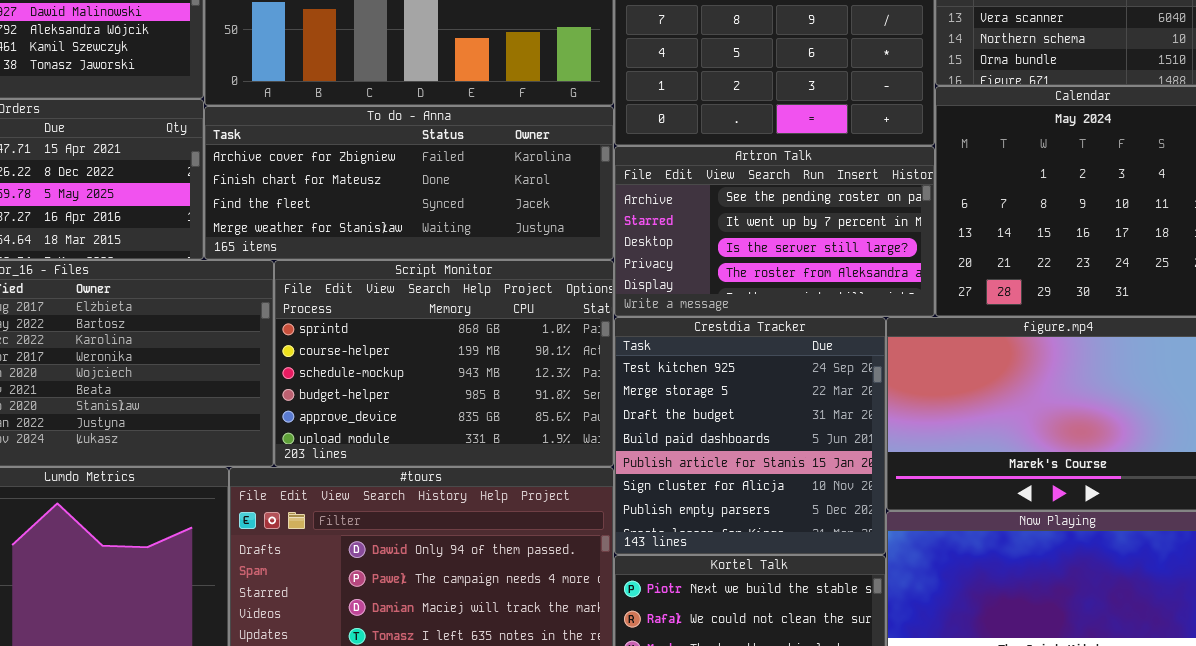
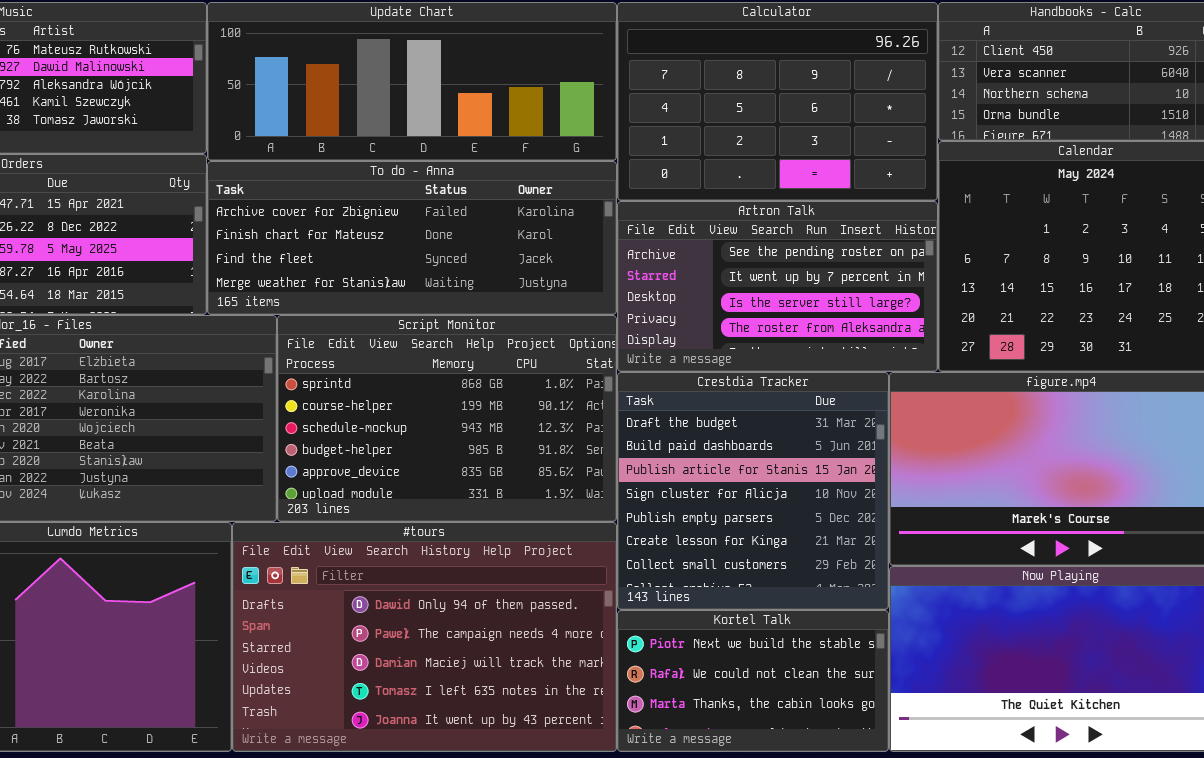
Crestdia Tracker: [614,317,886,555] -> [617,372,889,610], scrolled down 2 rows

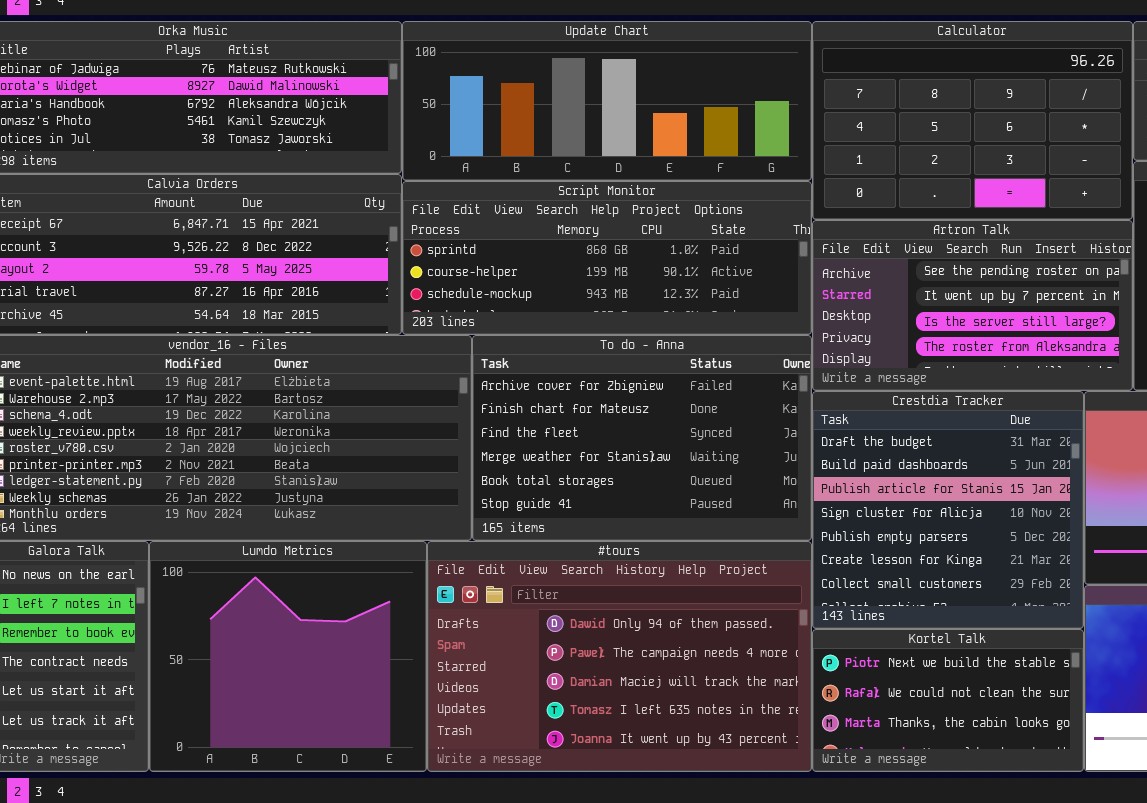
To do - Anna: [207,161,617,315] -> [472,335,812,541], moved, resized
Script Monitor: [277,315,617,522] -> [402,181,812,335], moved, resized

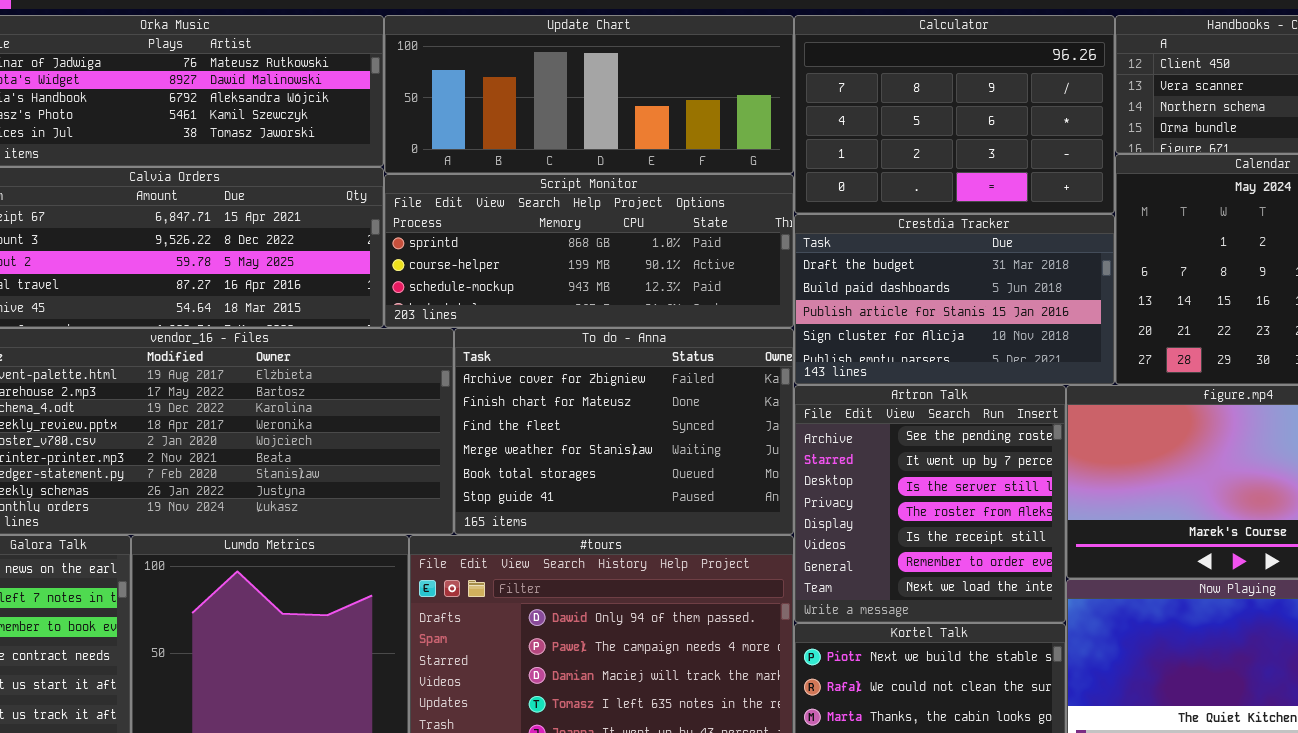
Artron Talk: [812,220,1133,391] -> [794,385,1066,623], moved, resized
Crestdia Tracker: [812,391,1084,629] -> [794,214,1115,385], moved, resized

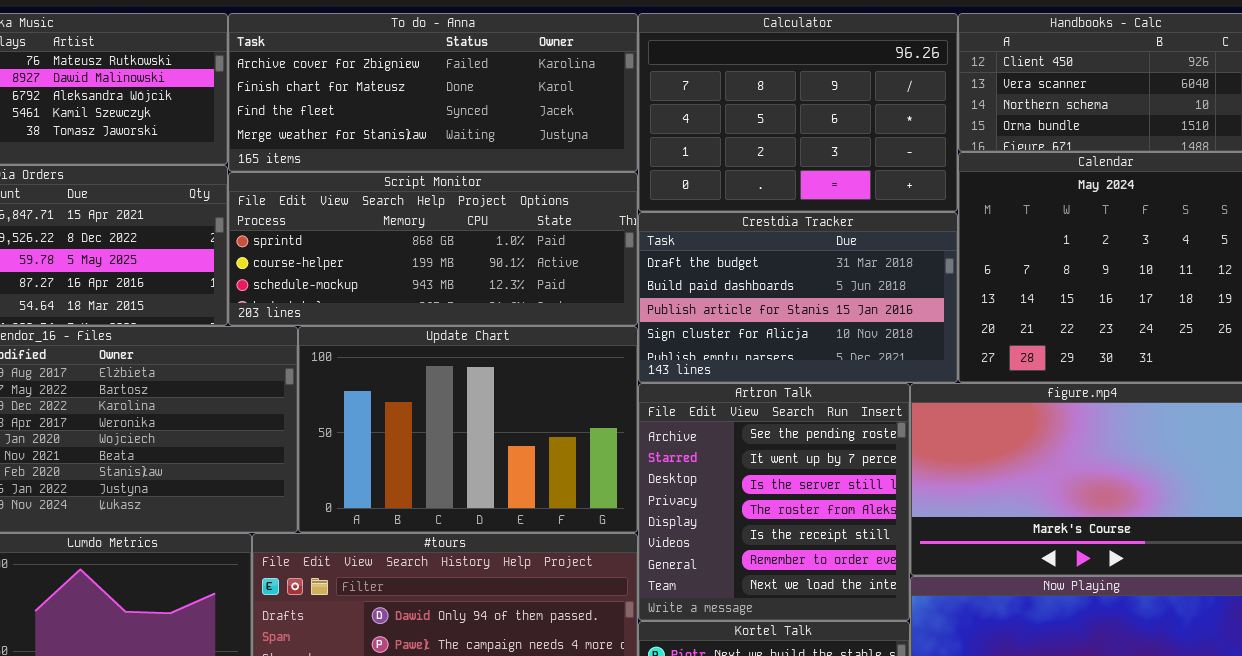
Update Chart: [384,15,794,174] -> [298,326,638,533], moved, resized
To do - Anna: [454,328,794,535] -> [228,13,638,172], moved, resized

